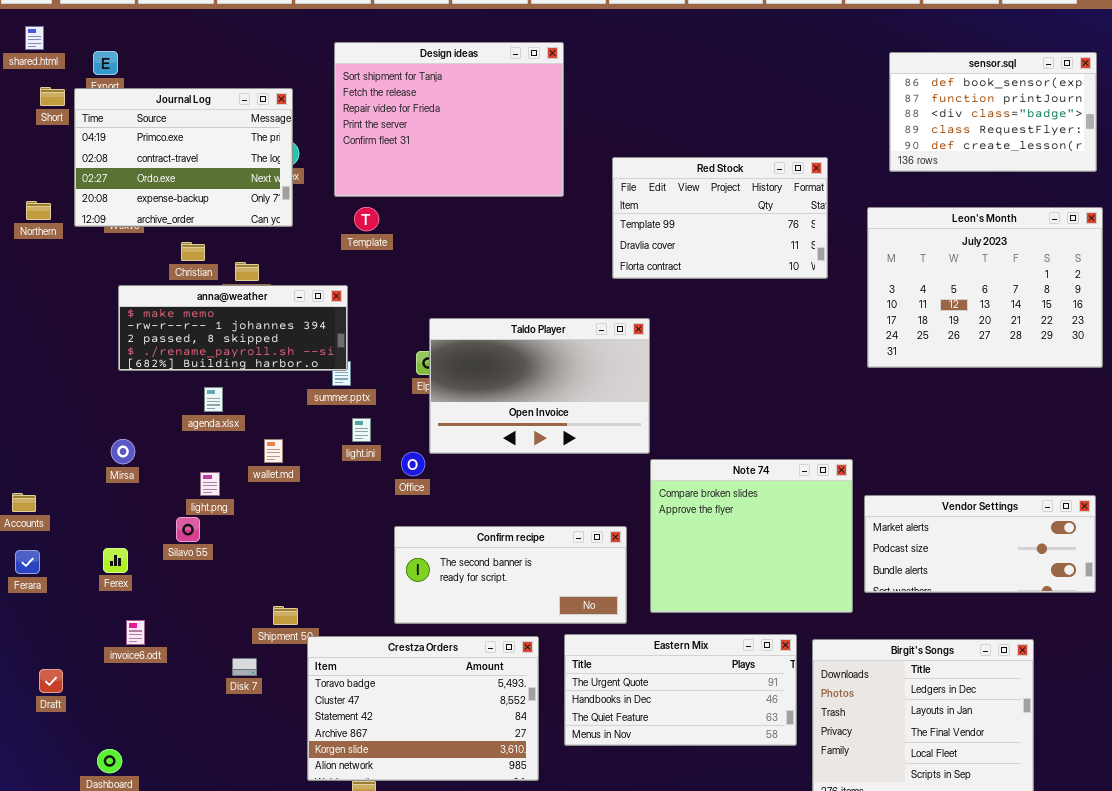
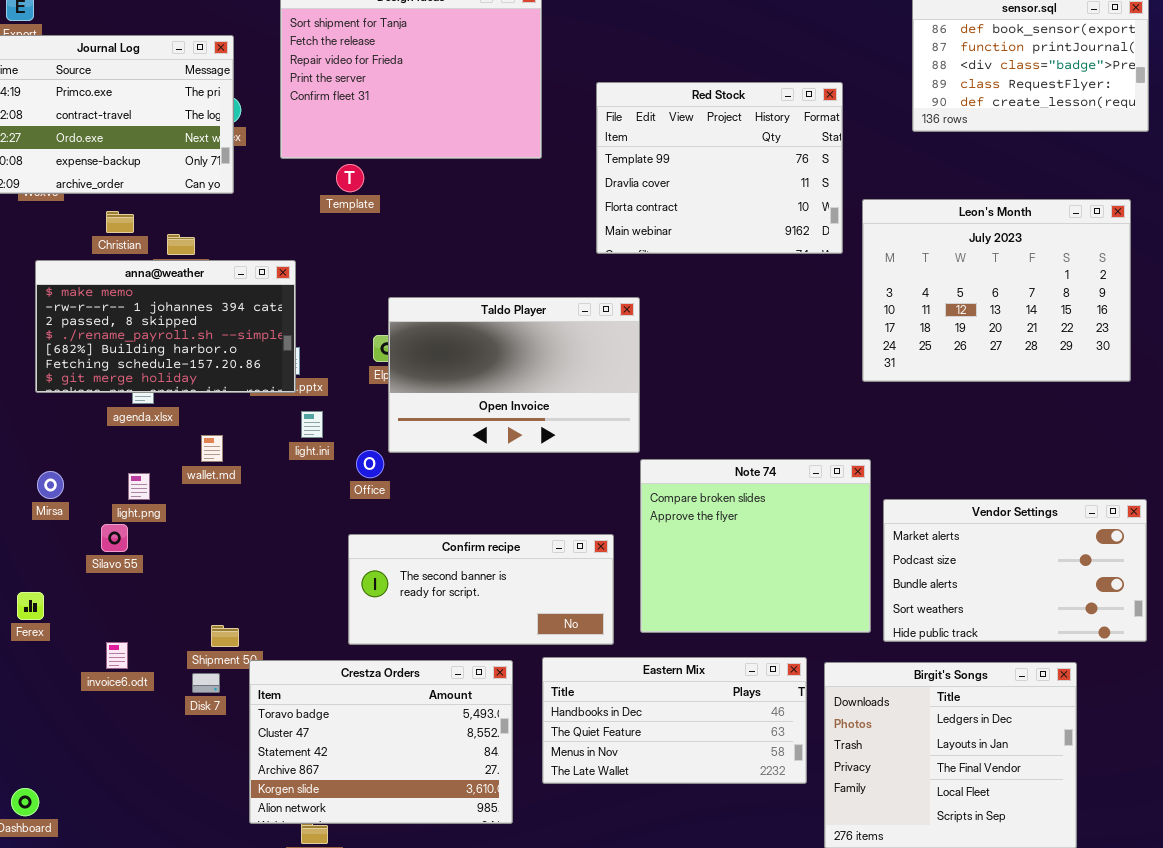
Red Stock: [612,157,828,279] -> [596,82,843,254], resized
Template: [354,207,379,231] -> [336,164,364,192], moved
Leon's Month: [867,207,1103,368] -> [862,199,1131,382], moved
anna@weather: [118,285,348,371] -> [35,260,296,393], resized
Mirsa: [111,439,135,464] -> [37,471,64,499], moved
Vendor Settings: [864,495,1096,593] -> [883,499,1147,642], resized
Ferex: [103,548,128,573] -> [17,592,44,620], moved
invoice6.odt: [126,620,145,645] -> [106,642,128,669], moved
Eastern Mix: [564,634,797,746] -> [542,657,807,784], scrolled down 1 row
Disk 7: [232,658,257,676] -> [192,673,220,693], moved

